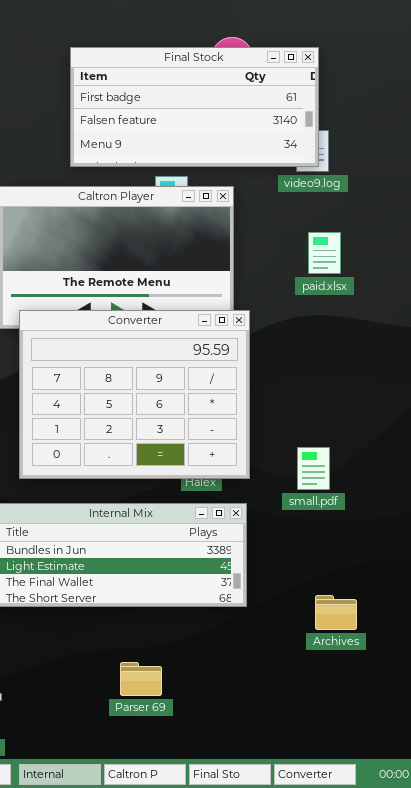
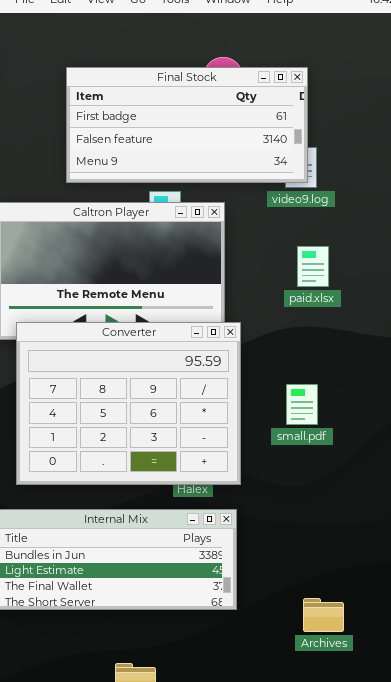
small.pdf: [297,447,330,490] -> [286,384,318,425], moved

